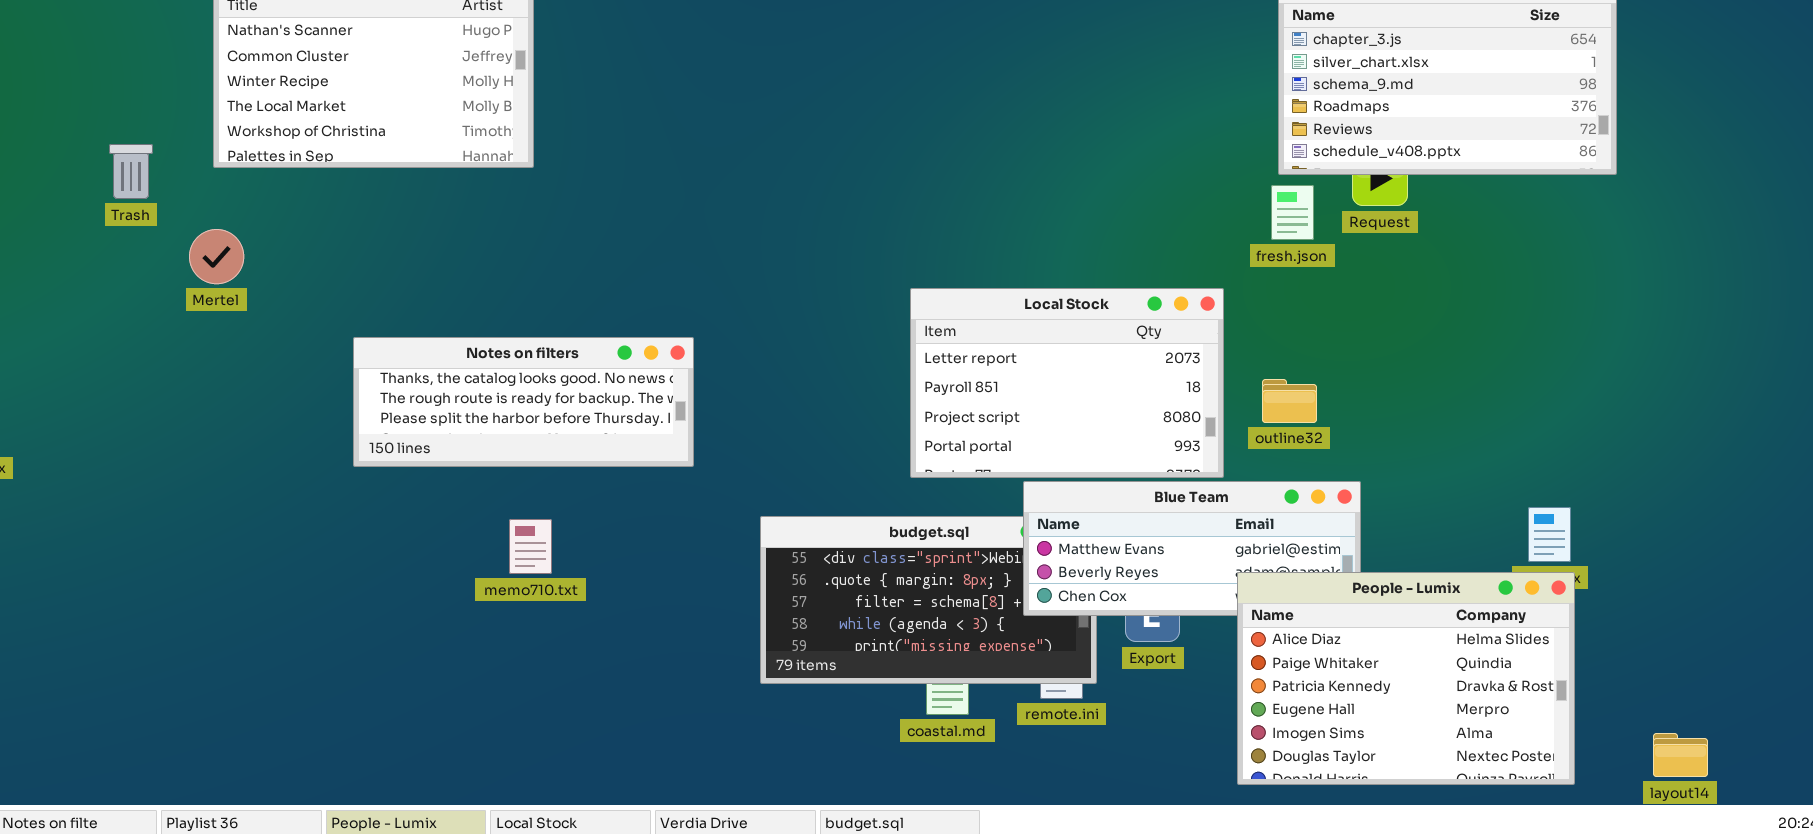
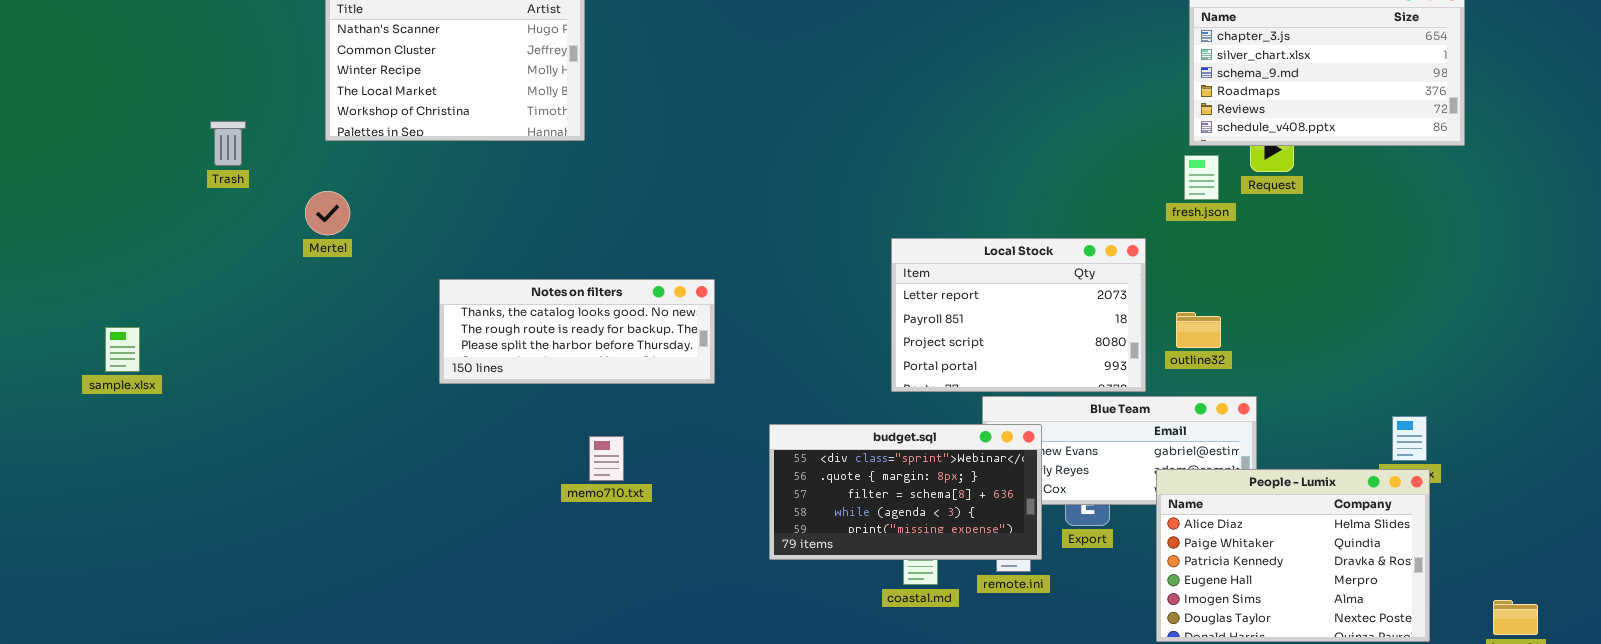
Trash: [109,144,153,199] -> [210,121,246,166], moved
budget.sql: [760,516,1097,684] -> [769,424,1042,560], raised
memo710.txt: [509,519,552,574] -> [589,436,624,481], moved

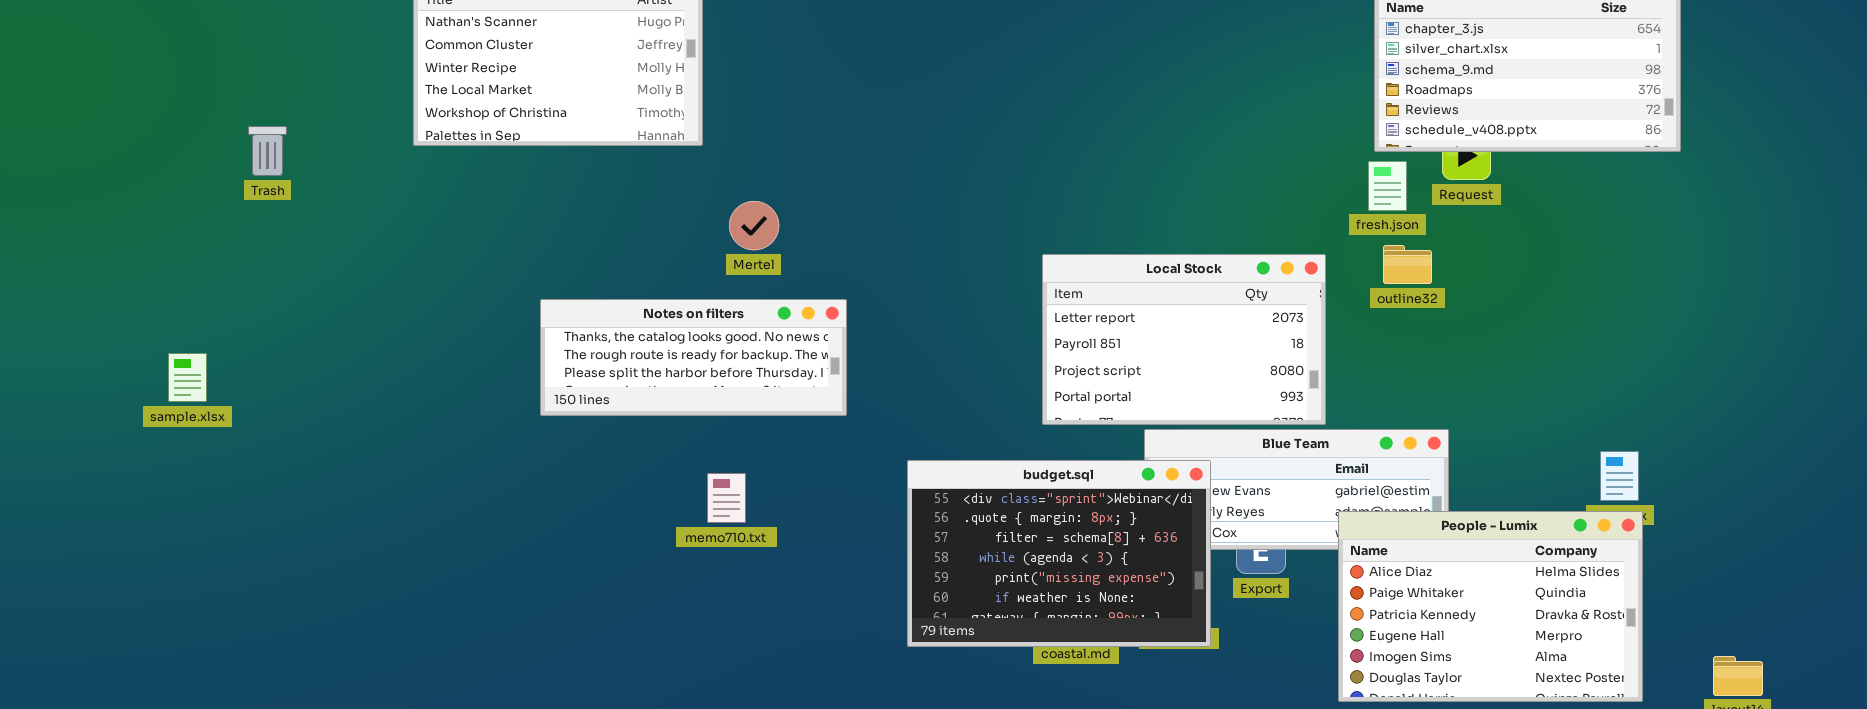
Trash: [210,121,246,166] -> [248,126,287,176], moved
Mertel: [305,191,350,235] -> [729,201,779,250], moved
outline32: [1176,312,1221,348] -> [1383,245,1432,284], moved
budget.sql: [769,424,1042,560] -> [907,460,1211,647], resized

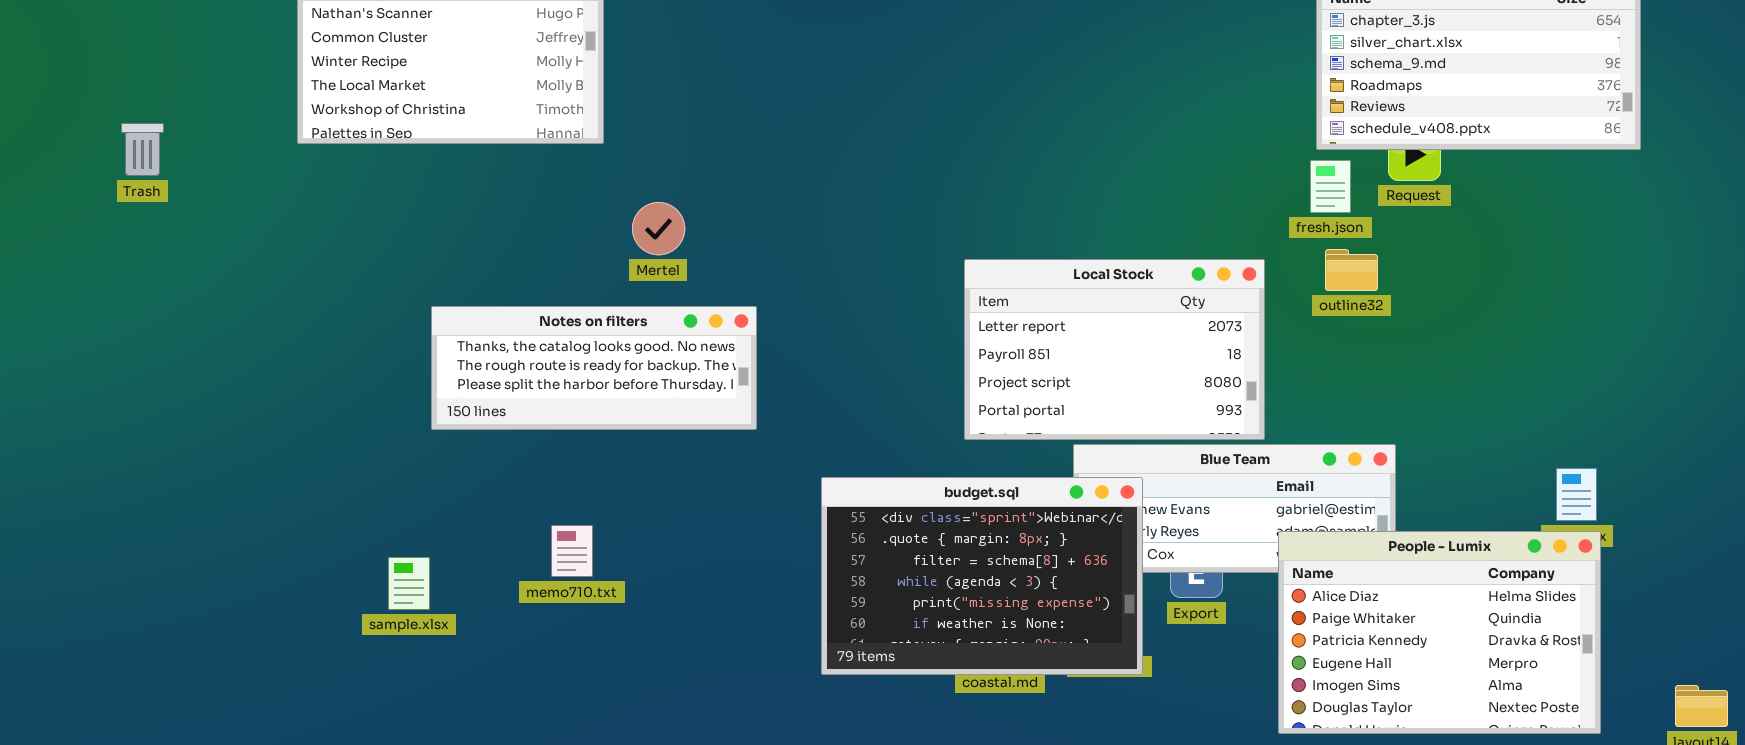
sample.xlsx: [168,353,207,402] -> [388,557,430,610], moved
memo710.txt: [707,473,746,523] -> [551,525,593,577], moved

